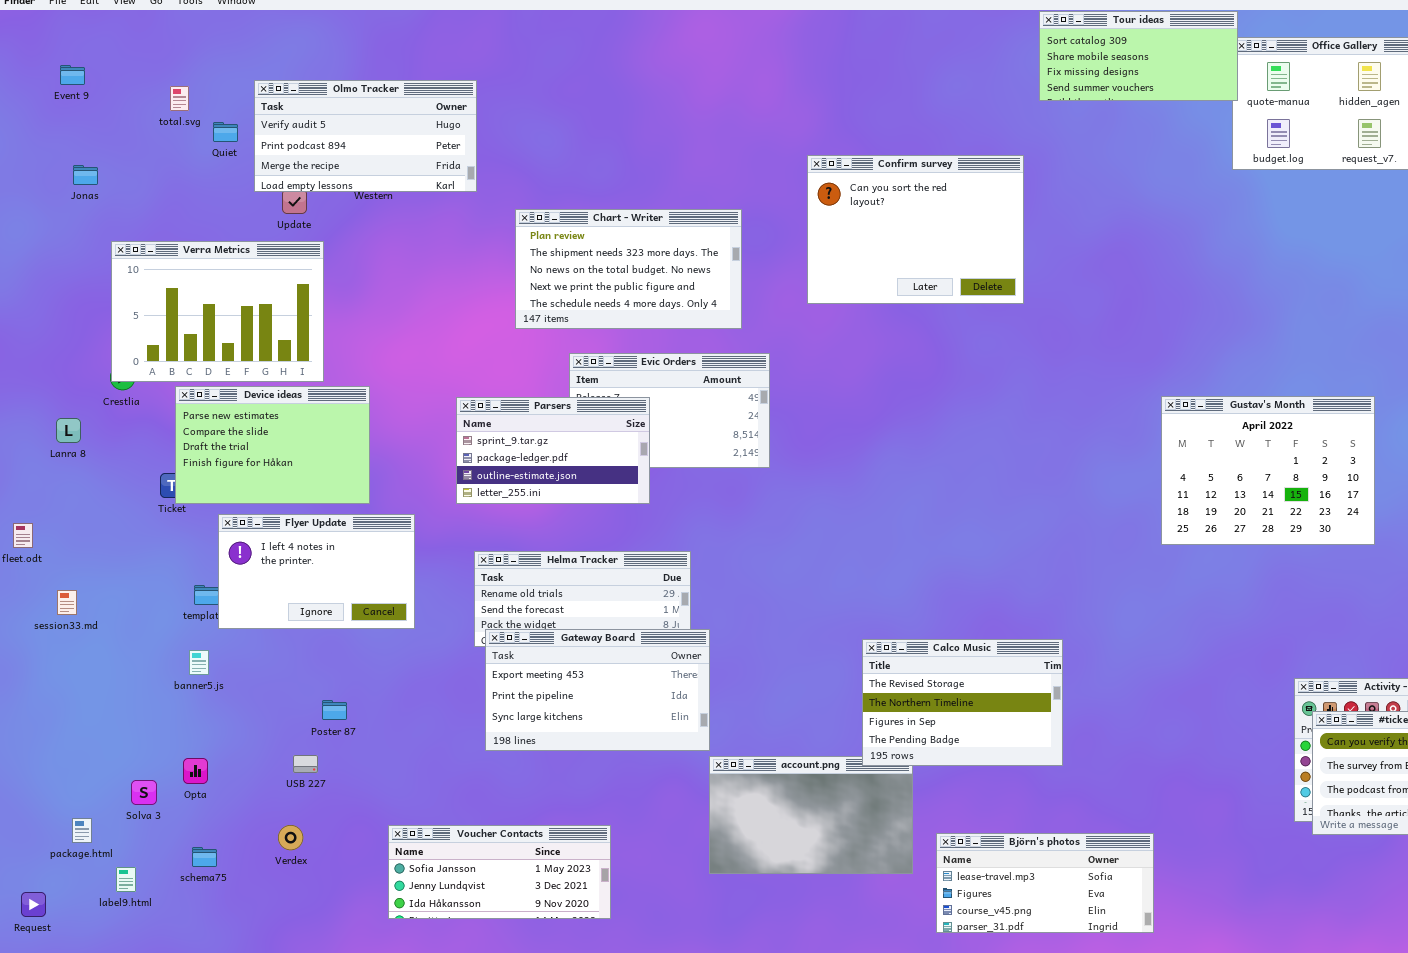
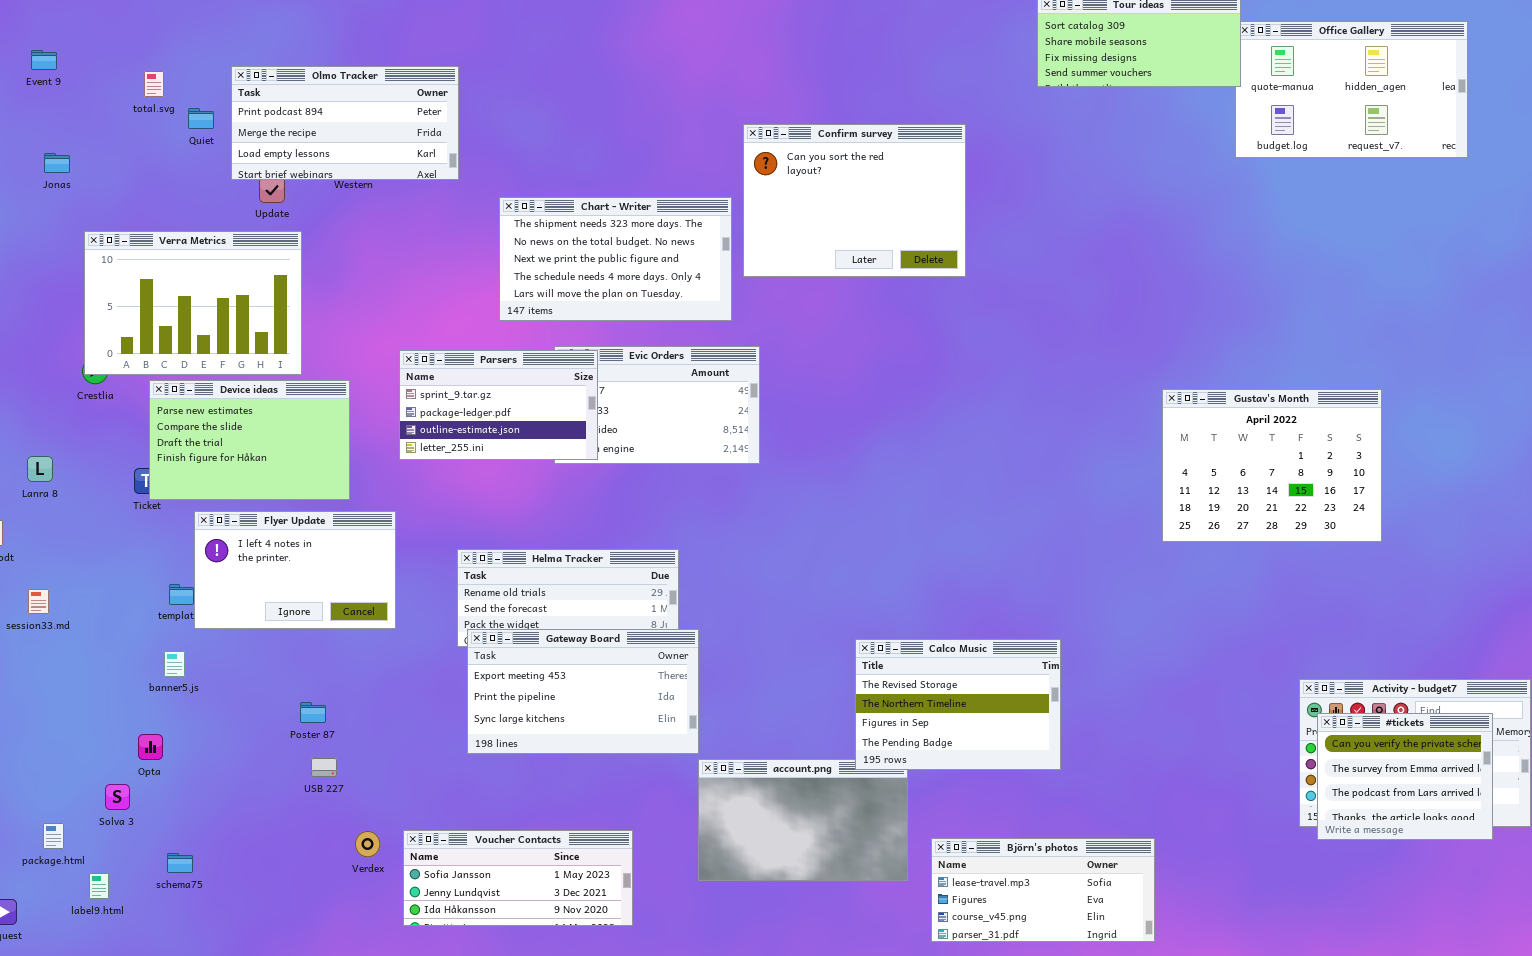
Olmo Tracker: [254,80,477,192] -> [231,66,459,180], scrolled down 1 row
Confirm survey: [807,155,1024,304] -> [743,124,966,277], moved
Chart - Writer: [515,209,742,329] -> [499,197,732,321], scrolled down 1 row
Parsers: [456,397,650,504] -> [399,350,598,460], moved
Lanra 8: [56,418,81,443] -> [27,456,53,482], moved
USB 227: [293,755,318,773] -> [311,758,337,777], moved
Opta: [183,758,208,784] -> [138,734,163,760], moved
Verdex: [278,825,303,850] -> [355,831,380,857], moved
Voucher Contacts: [388,825,611,919] -> [403,830,633,926], moved

